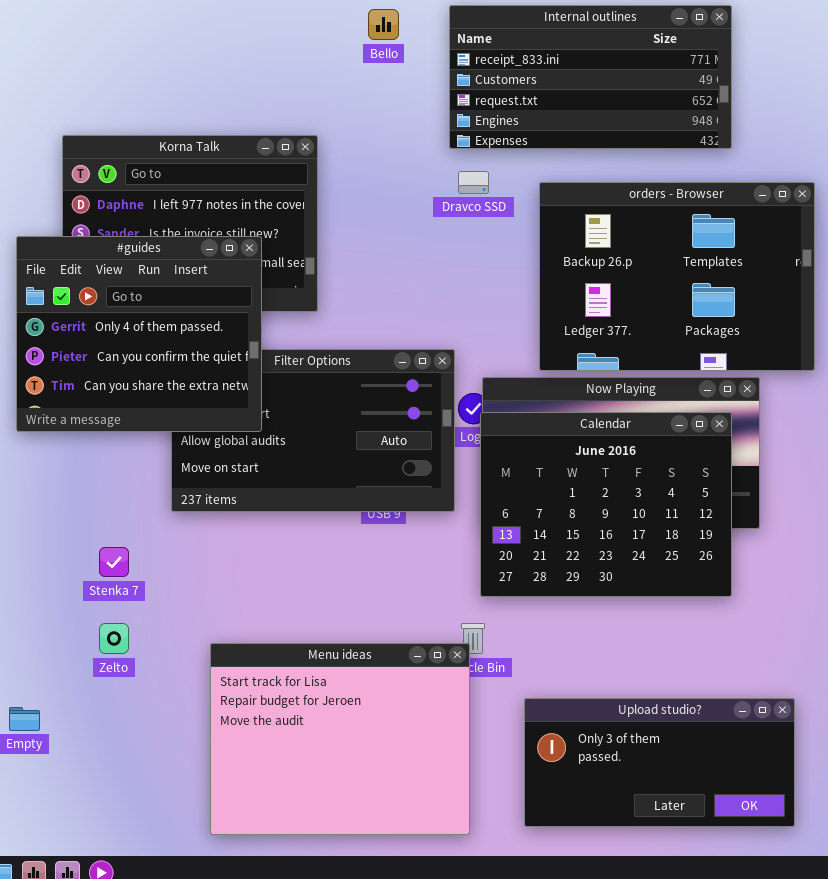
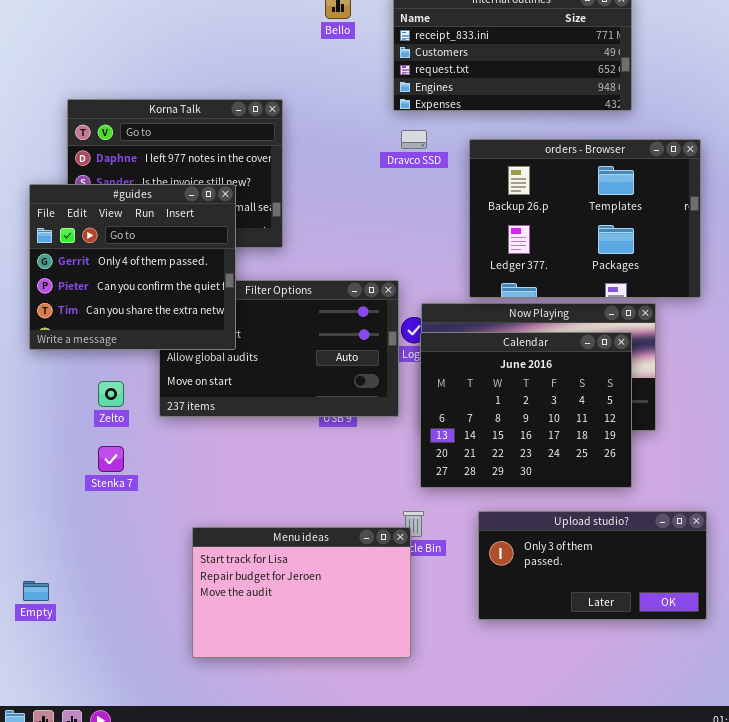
Zelto: [99,623,129,654] -> [98,381,124,407], moved
Menu ideas: [210,643,470,835] -> [192,527,411,658], resized
Upload studio?: [524,698,795,827] -> [478,511,707,620], moved

